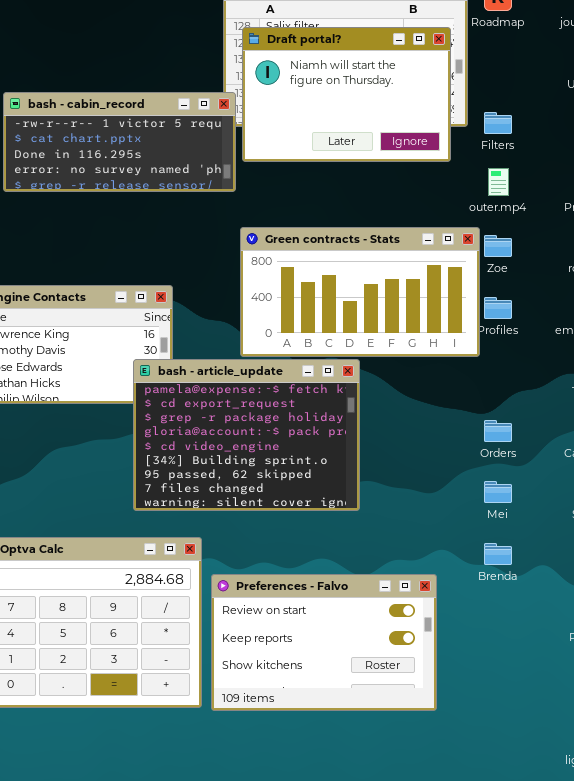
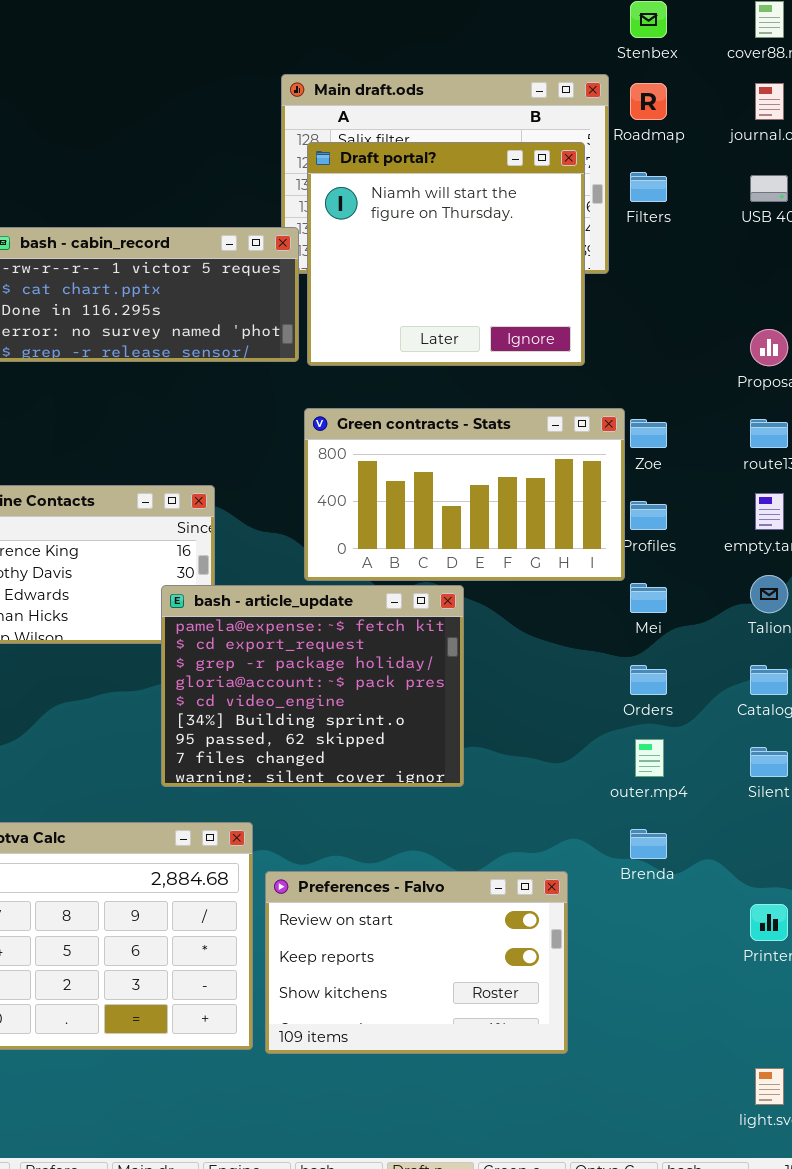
Draft portal?: [242,27,451,162] -> [307,142,585,366], resized
Filters: [484,112,512,134] -> [630,172,667,202], moved
outer.mp4: [488,168,509,196] -> [635,739,664,777], moved
Mei: [484,481,512,503] -> [630,583,667,613], moved

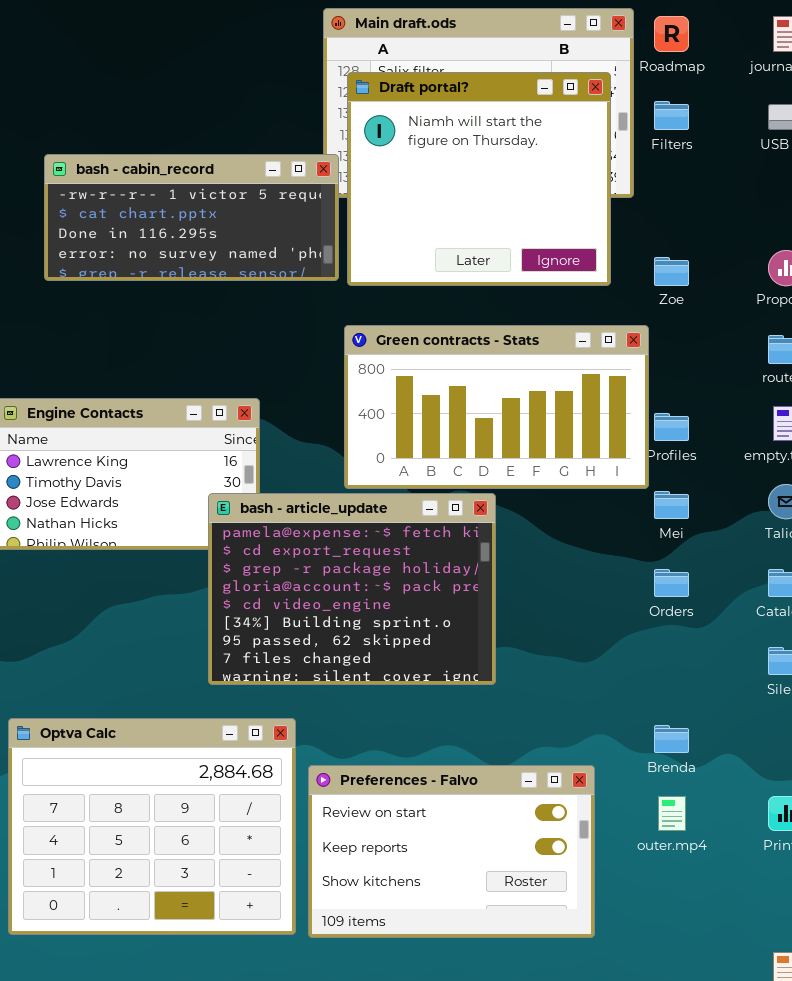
Zoe: [630,419,667,448] -> [654,257,689,286], moved
outer.mp4: [635,739,664,777] -> [658,796,686,831], moved

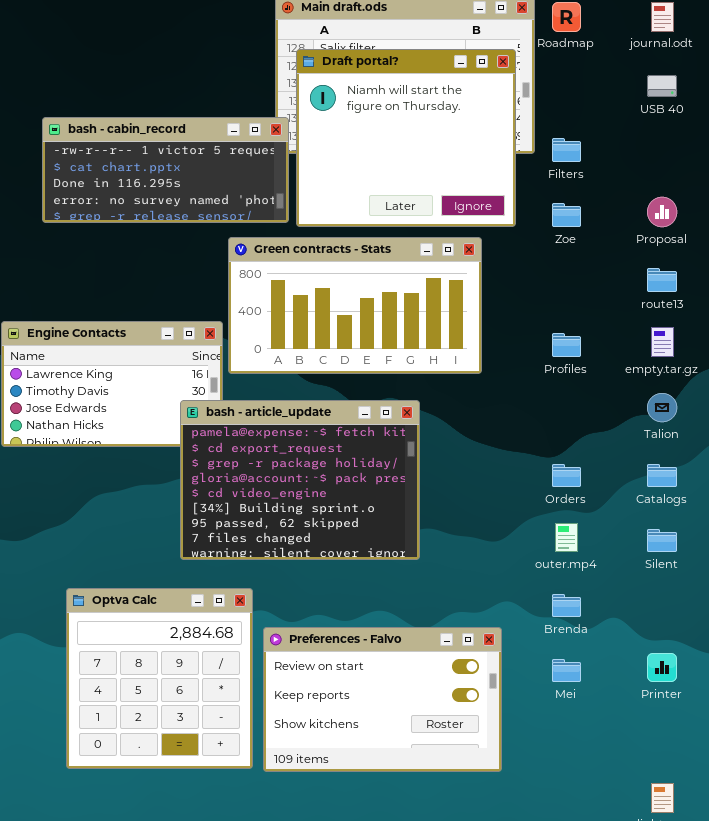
Filters: [654,101,689,130] -> [552,138,581,162], moved
Green contracts - Stats: [344,325,649,489] -> [228,237,482,374], moved
Mei: [654,491,689,519] -> [552,659,581,682], moved
Optva Calc: [8,718,296,935] -> [66,588,253,769], resized
outer.mp4: [658,796,686,831] -> [555,523,578,552], moved

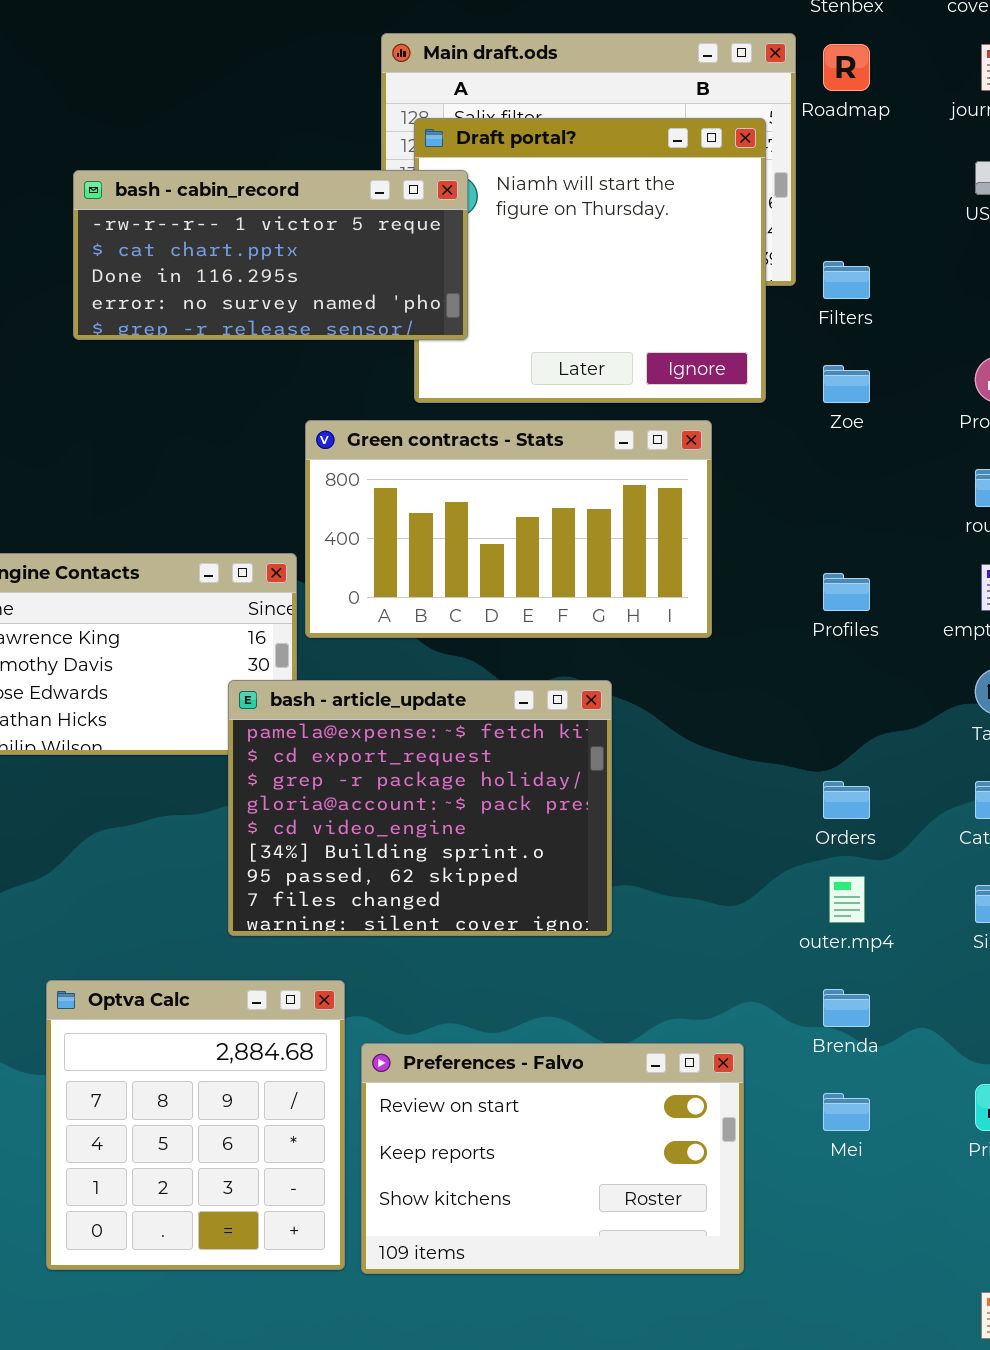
bash - cabin_record: [42,117,289,223] -> [73,170,468,340], moved

